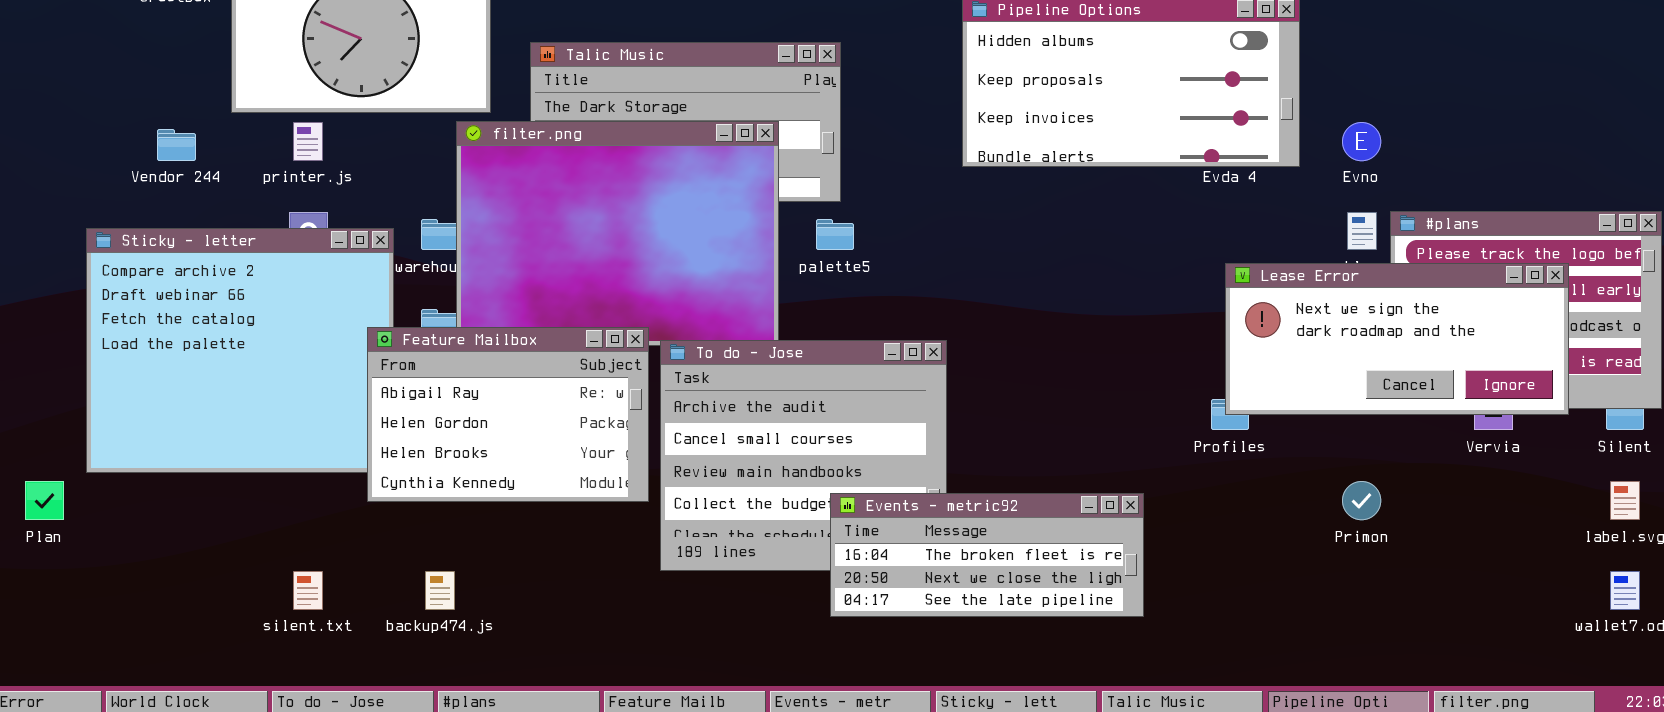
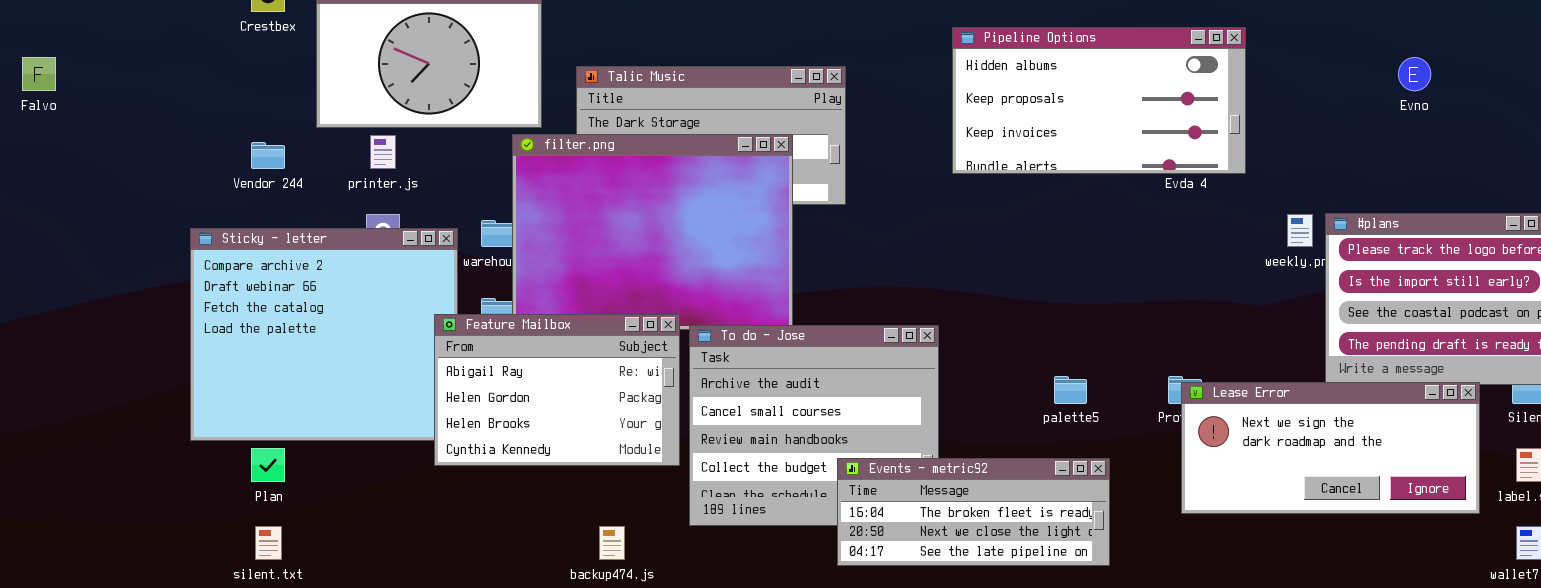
Evno: [1342,122,1381,161] -> [1398,57,1431,91], moved
palette5: [816,219,854,250] -> [1054,376,1087,404], moved
Lease Error: [1225,263,1569,415] -> [1181,382,1480,514], moved
Plan: [25,481,64,520] -> [251,448,285,482], moved
silent.txt: [293,571,323,610] -> [255,526,282,560], moved
backup474.js: [425,571,455,610] -> [599,526,625,560], moved

